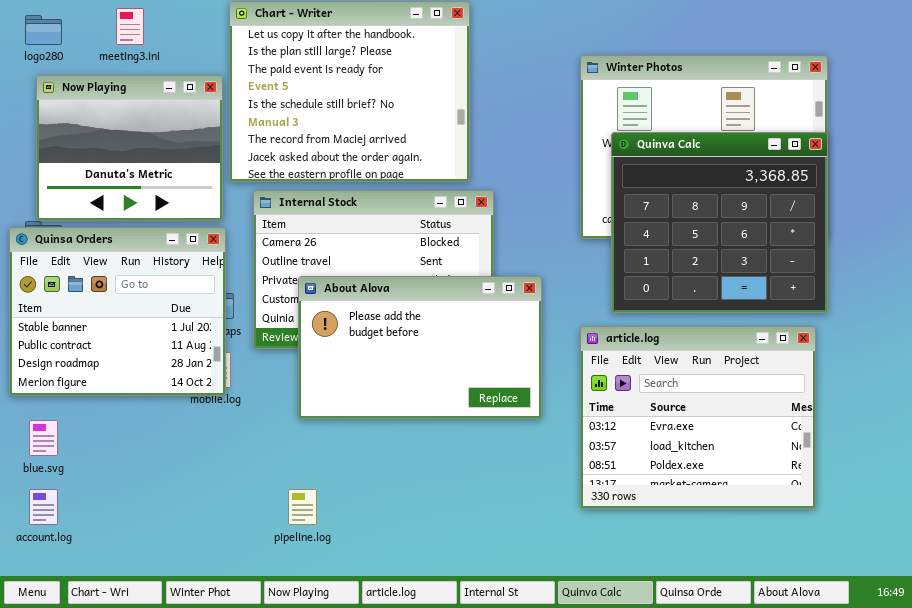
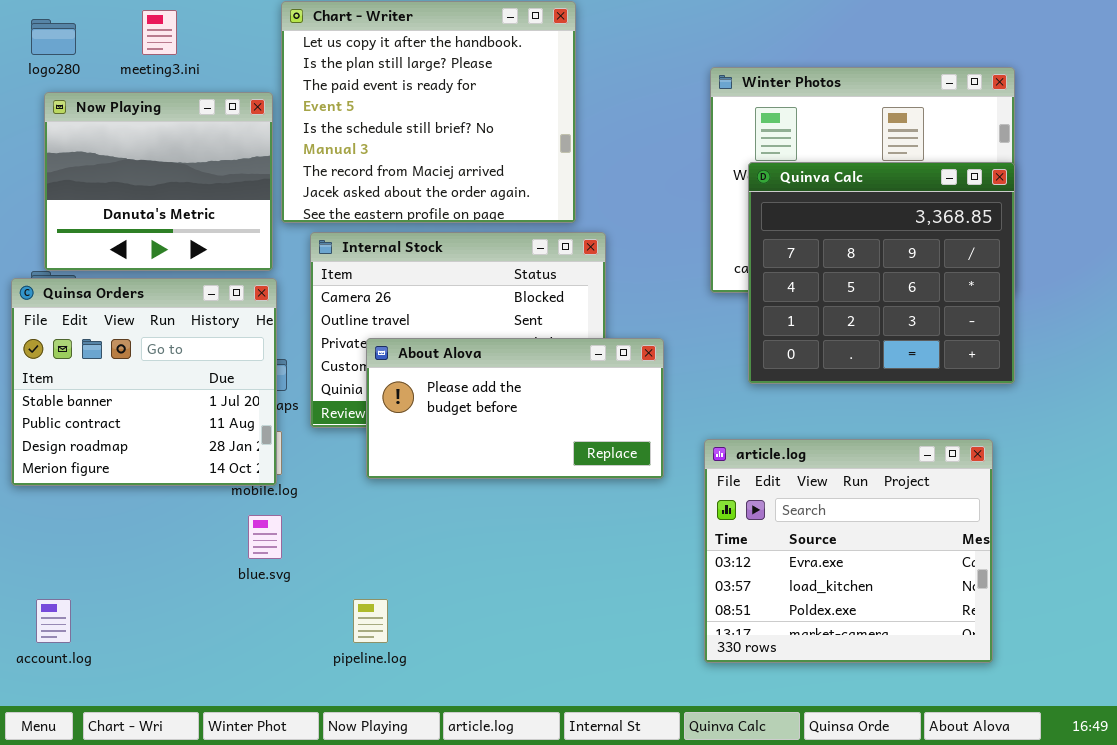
About Alova: [298,276,542,419] -> [366,338,664,479], resized
article.log: [580,326,816,509] -> [704,439,993,663], moved
blue.svg: [29,420,58,456] -> [248,515,282,559], moved

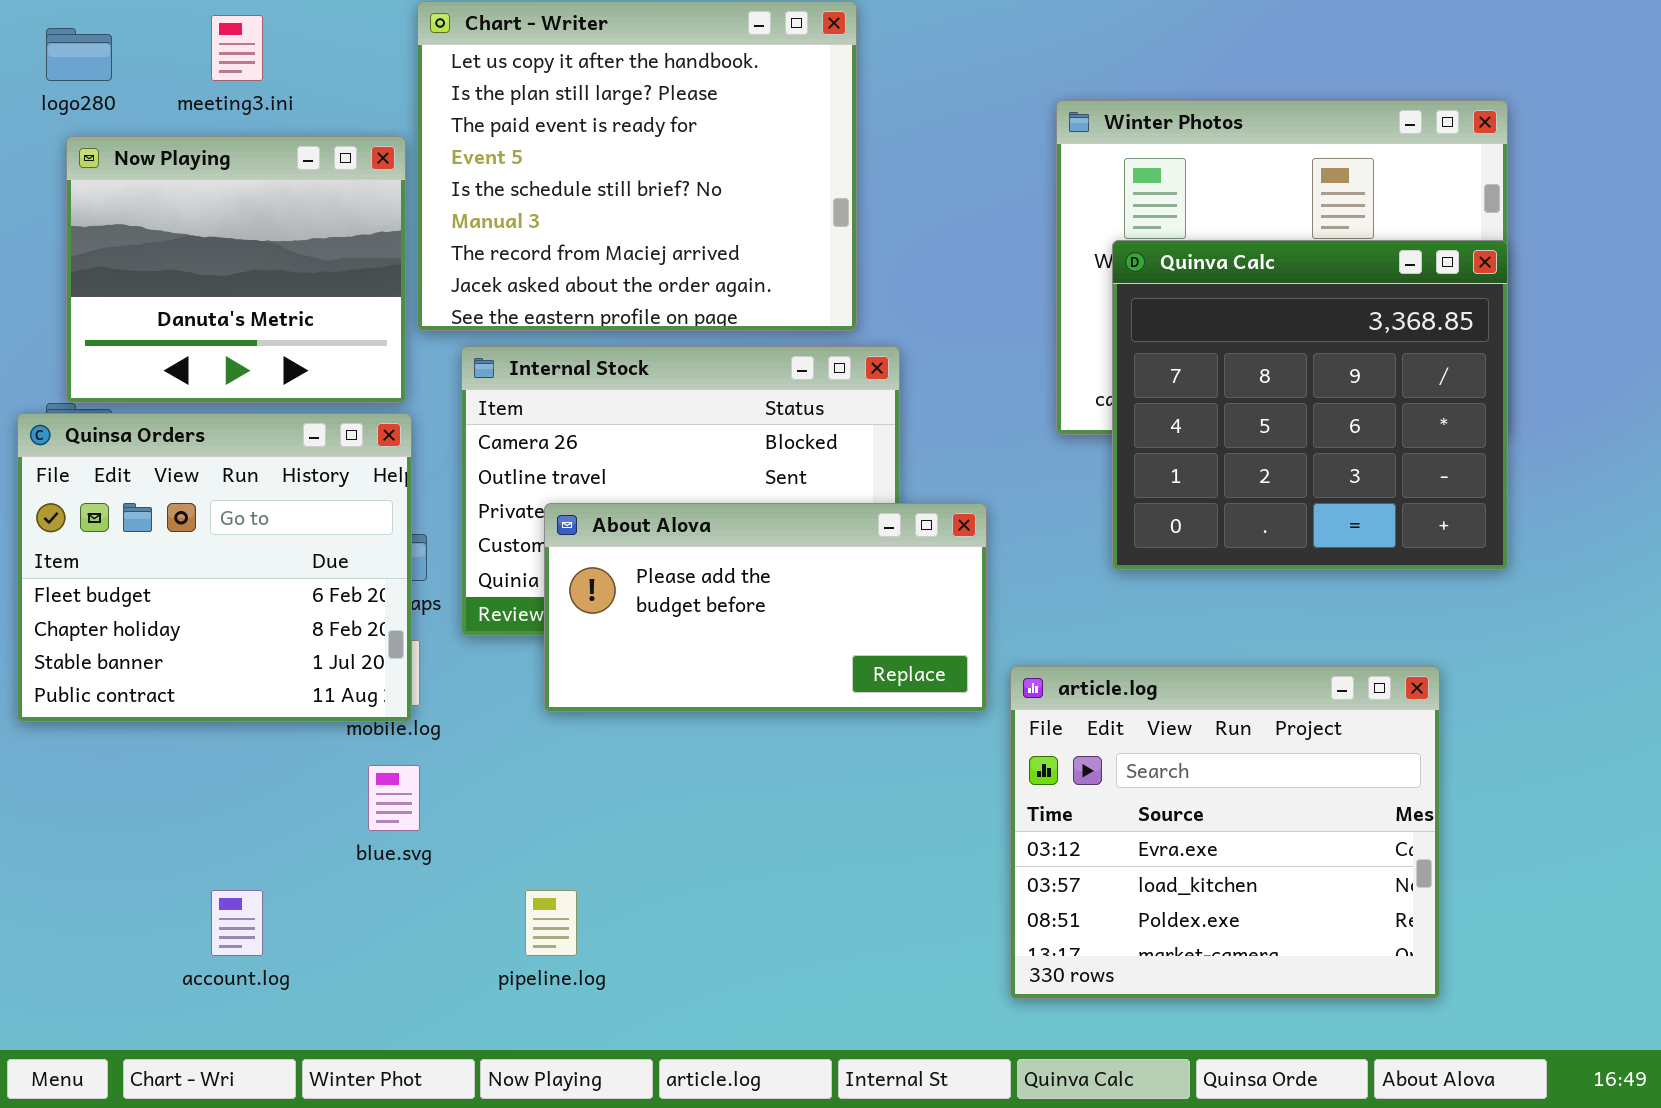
Quinsa Orders: [11,278,277,486] -> [17,413,412,722], scrolled up 2 rows
article.log: [704,439,993,663] -> [1010,666,1440,999], moved
account.log: [36,599,71,643] -> [211,890,263,956], moved

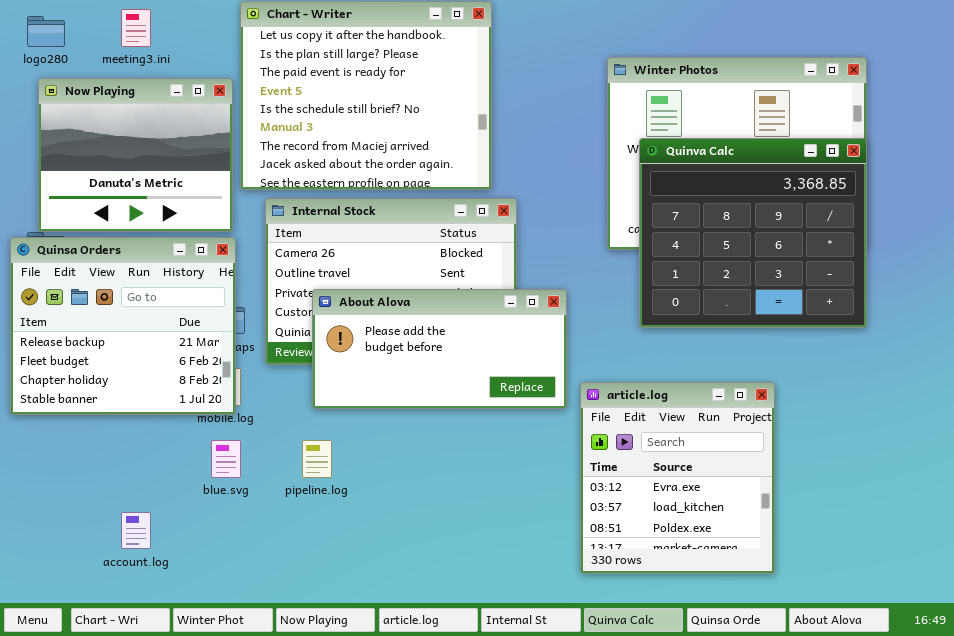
Quinsa Orders: [17,413,412,722] -> [10,237,236,415], scrolled up 1 row
article.log: [1010,666,1440,999] -> [580,382,775,574], resized
pipeline.log: [525,890,577,956] -> [302,440,332,478], moved

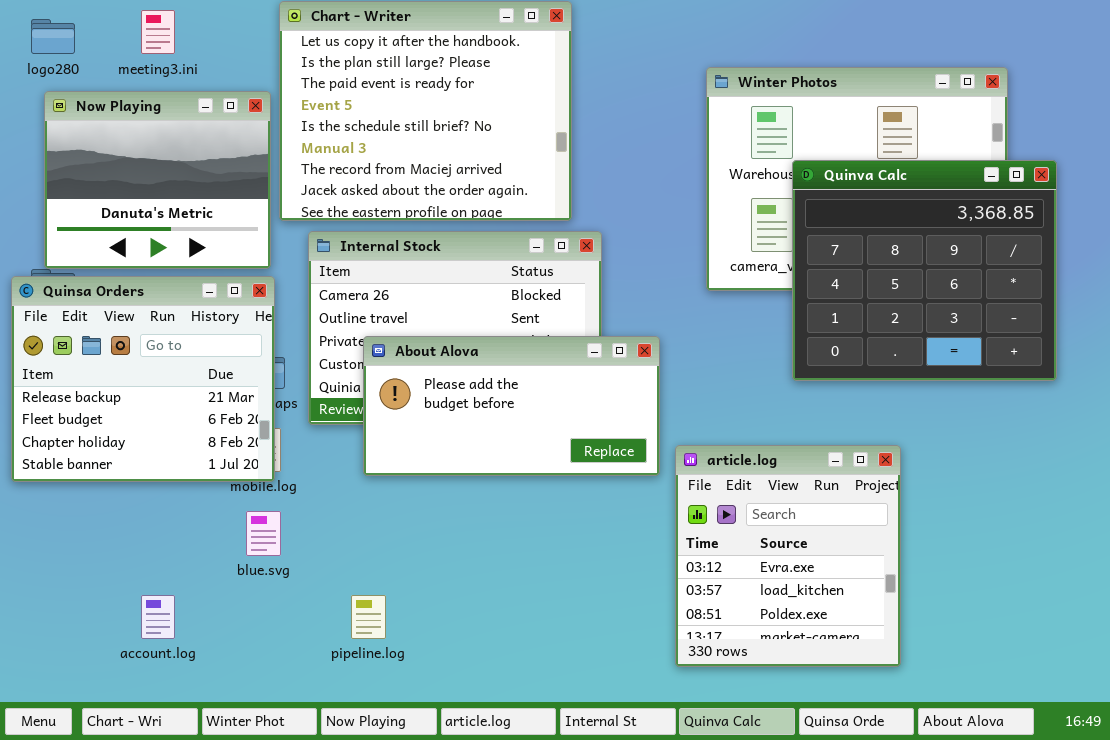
Quinva Calc: [639,138,867,328] -> [792,160,1057,381], moved
pipeline.log: [302,440,332,478] -> [351,595,386,639], moved

